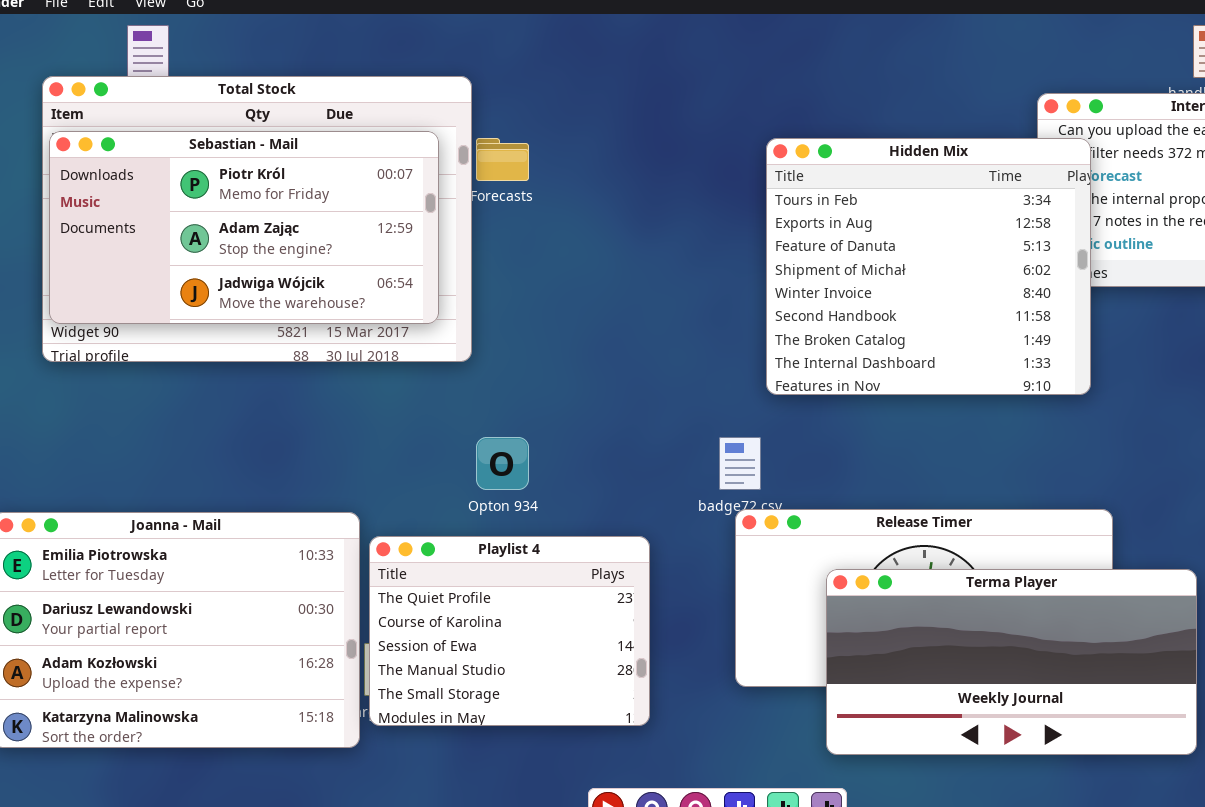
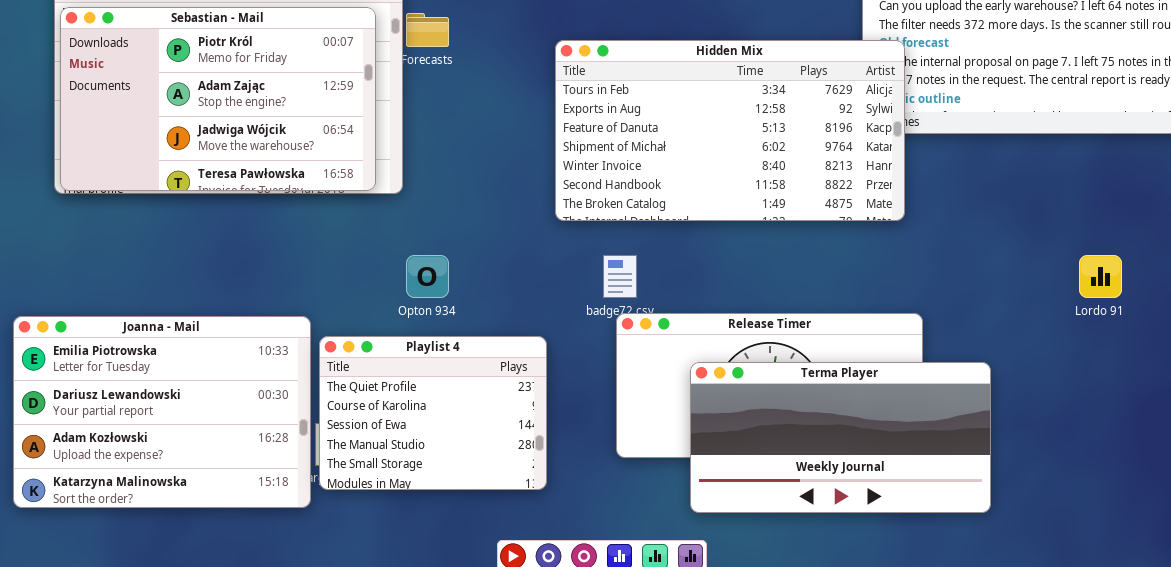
Sebastian - Mail: [49,131,439,324] -> [60,7,376,191], resized
Hidden Mix: [766,138,1091,395] -> [555,40,905,221], resized

